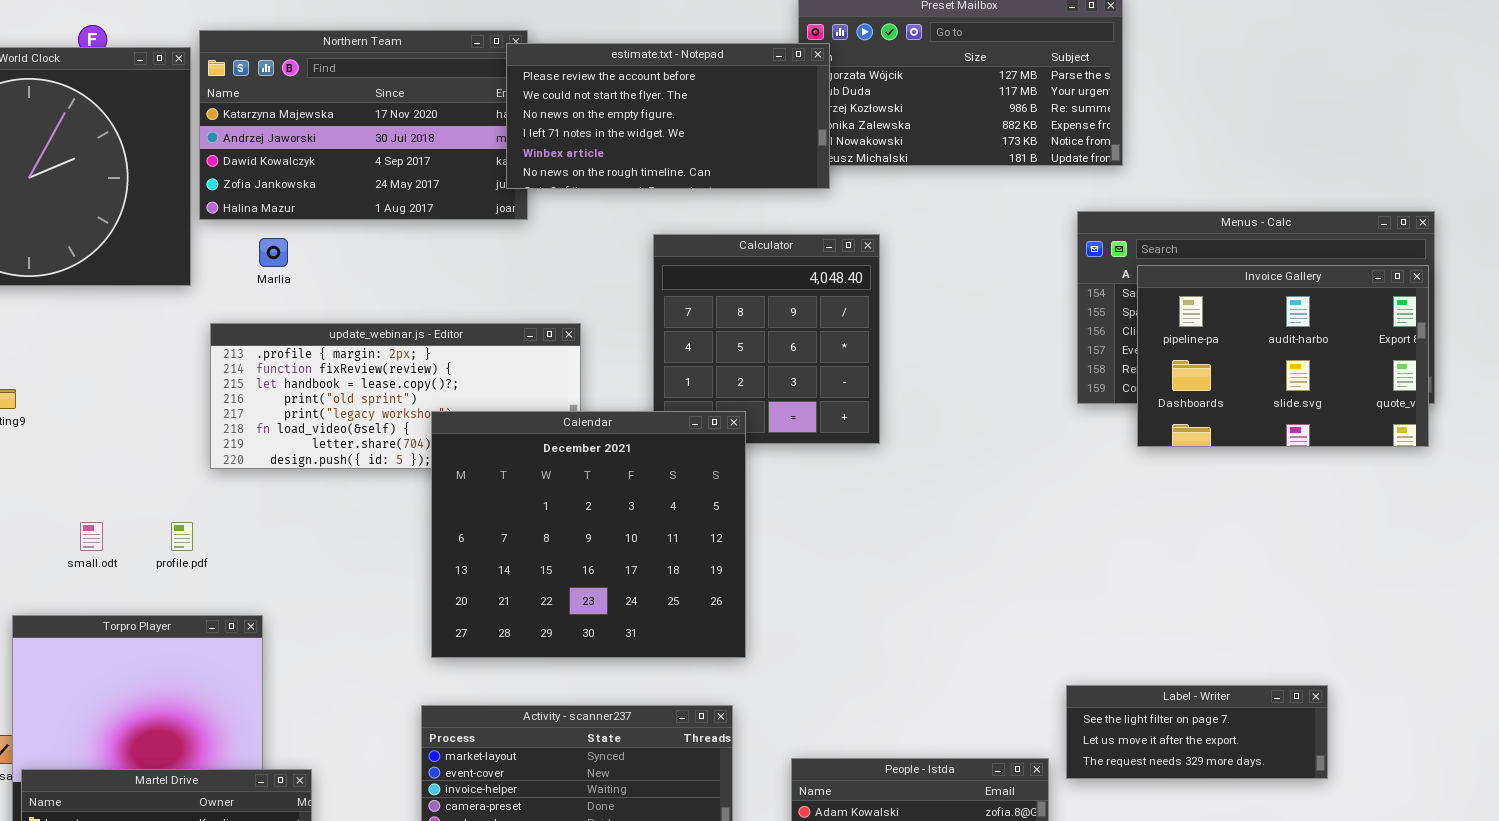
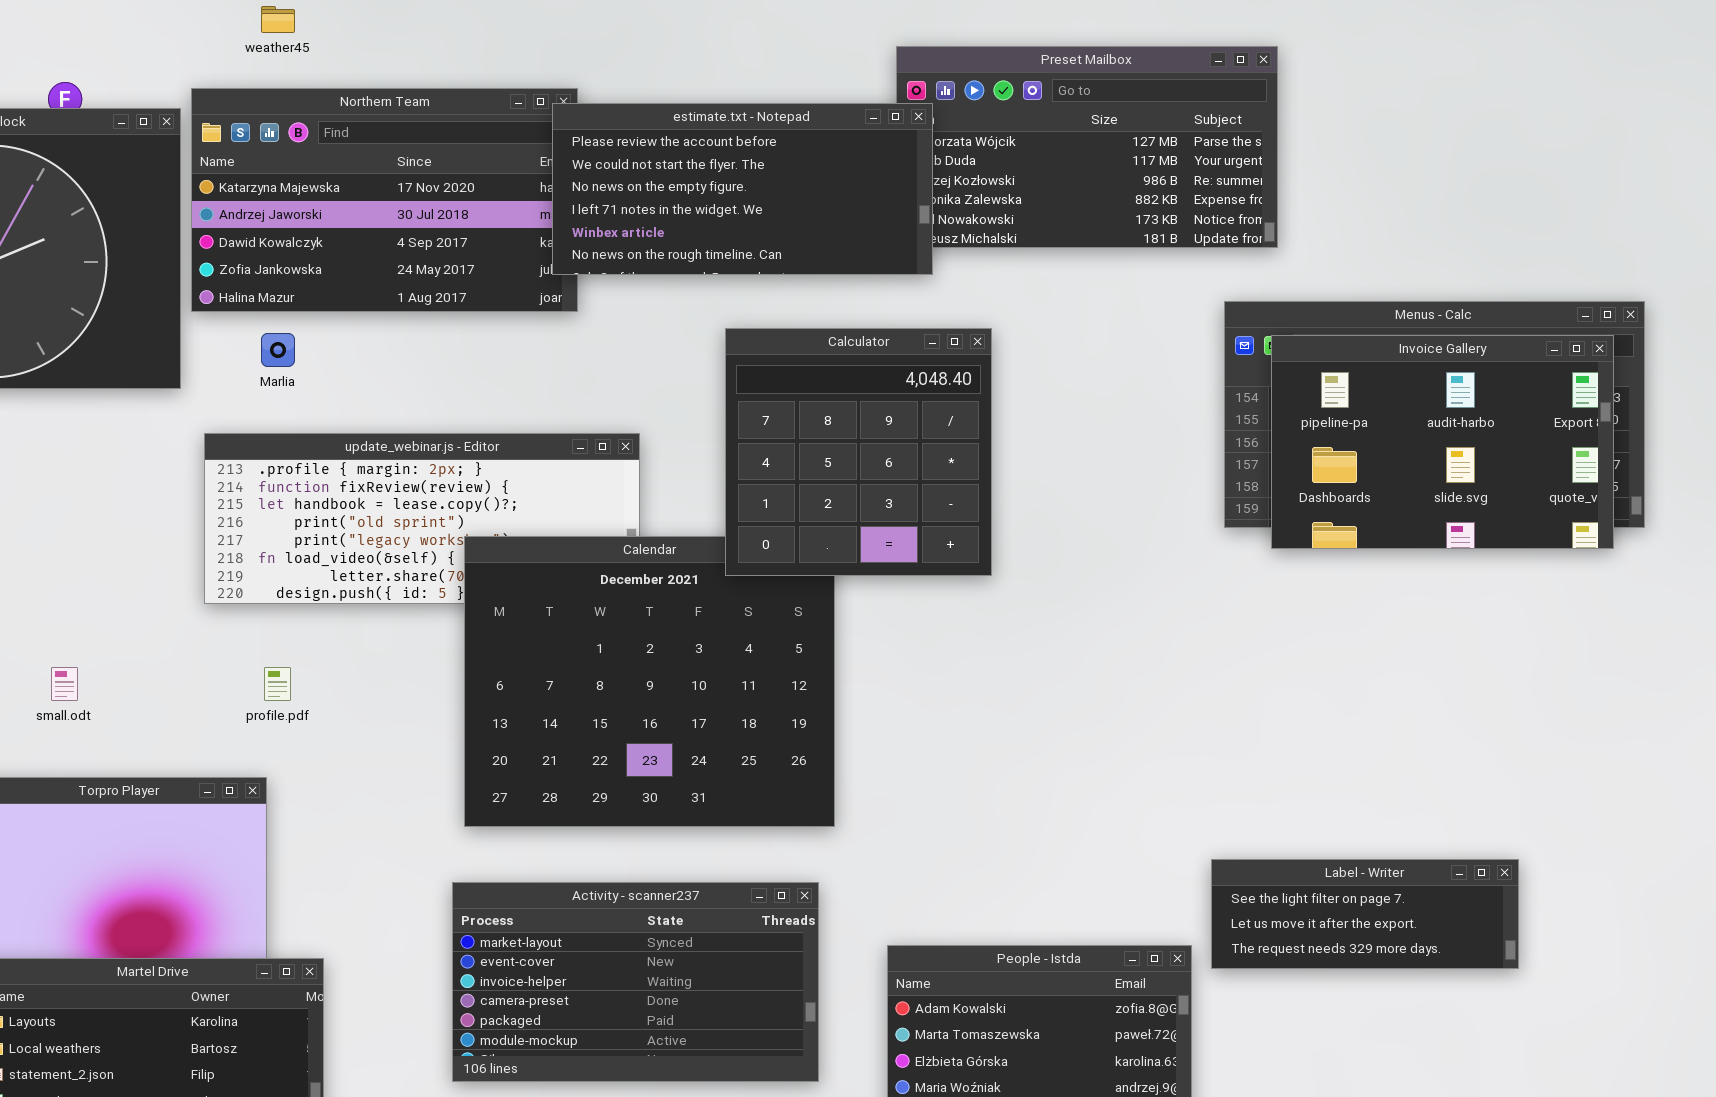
Calculator: [653,234,880,444] -> [725,328,992,576], raised
Invoice Gallery: [1137,265,1429,447] -> [1271,335,1614,549], moved
profile.pdf: [171,522,193,551] -> [264,667,291,701], moved

